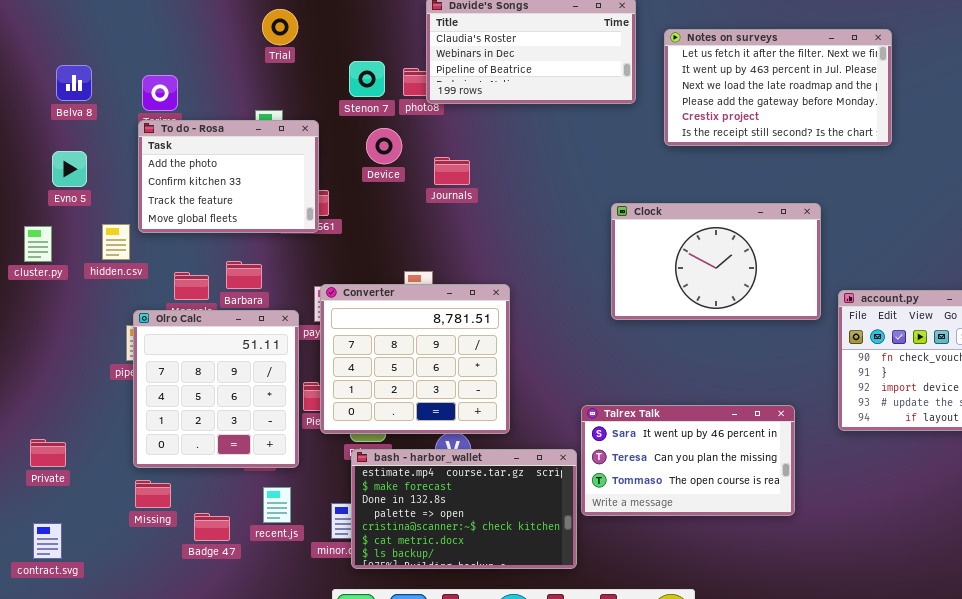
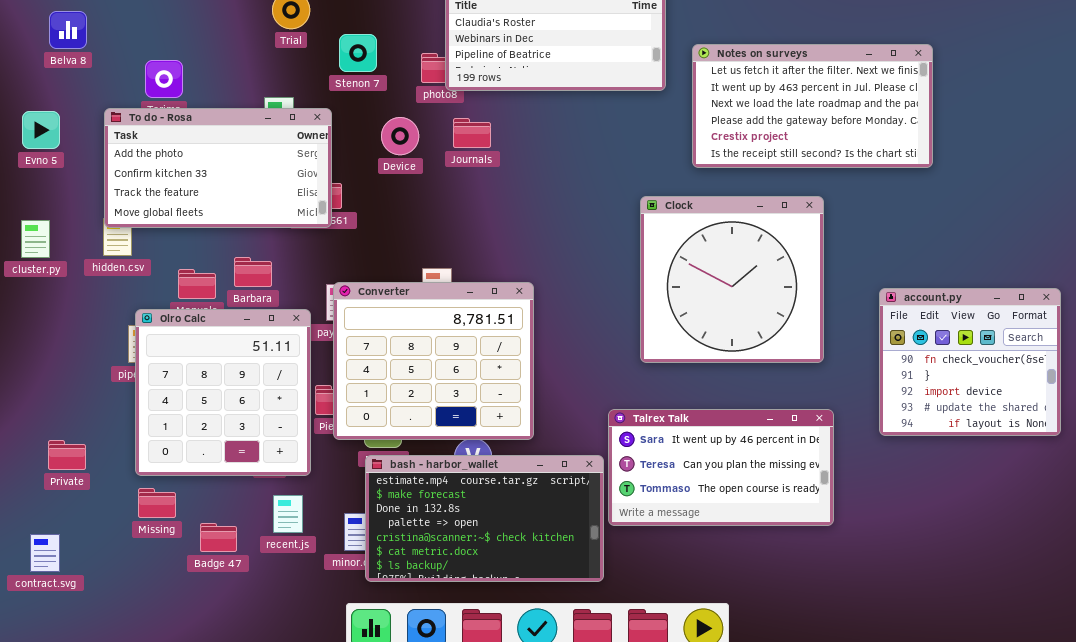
Notes on surveys: [664,29,892,146] -> [692,44,933,168], moved
Stenon 7: [349,61,385,97] -> [339,34,377,72], moved
Belva 8: [56,65,92,101] -> [49,11,87,49], moved
To do - Rosa: [138,120,319,233] -> [104,108,332,228], resized
Evno 5: [52,151,87,187] -> [22,111,60,149], moved
Journals: [434,157,470,185] -> [453,118,491,148], moved
Clock: [611,203,821,320] -> [640,196,824,363], resized
Private: [30,439,66,467] -> [48,440,86,470], moved

